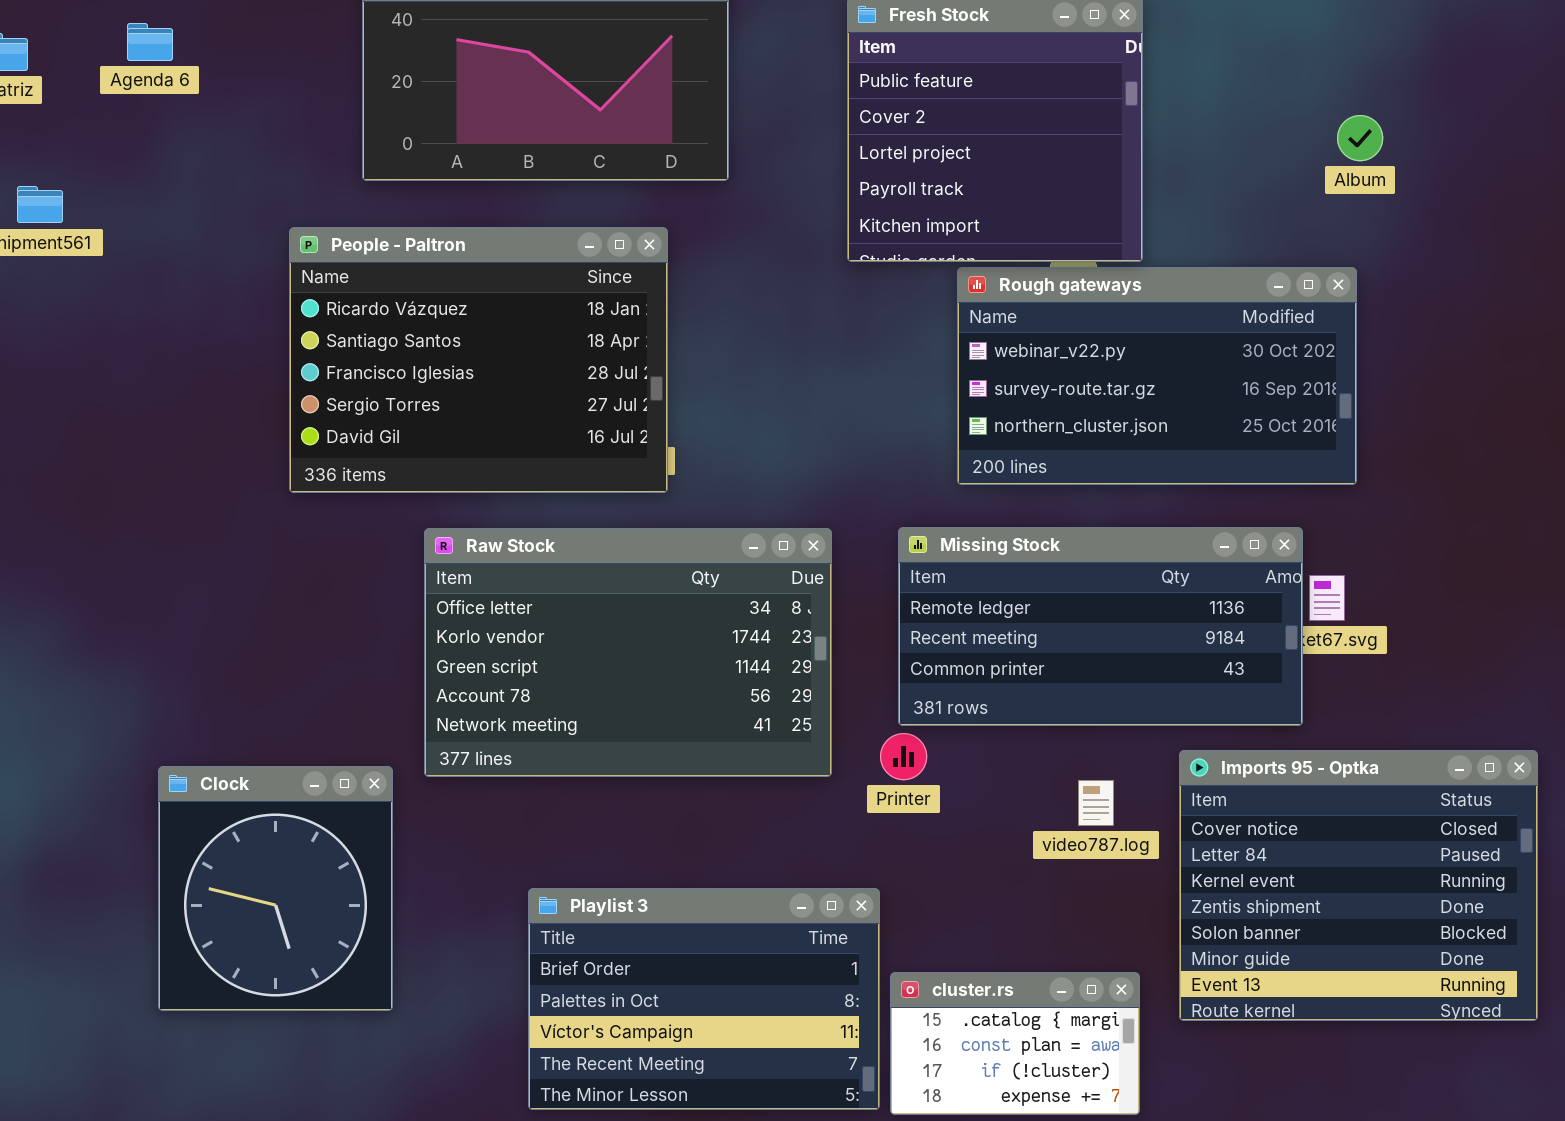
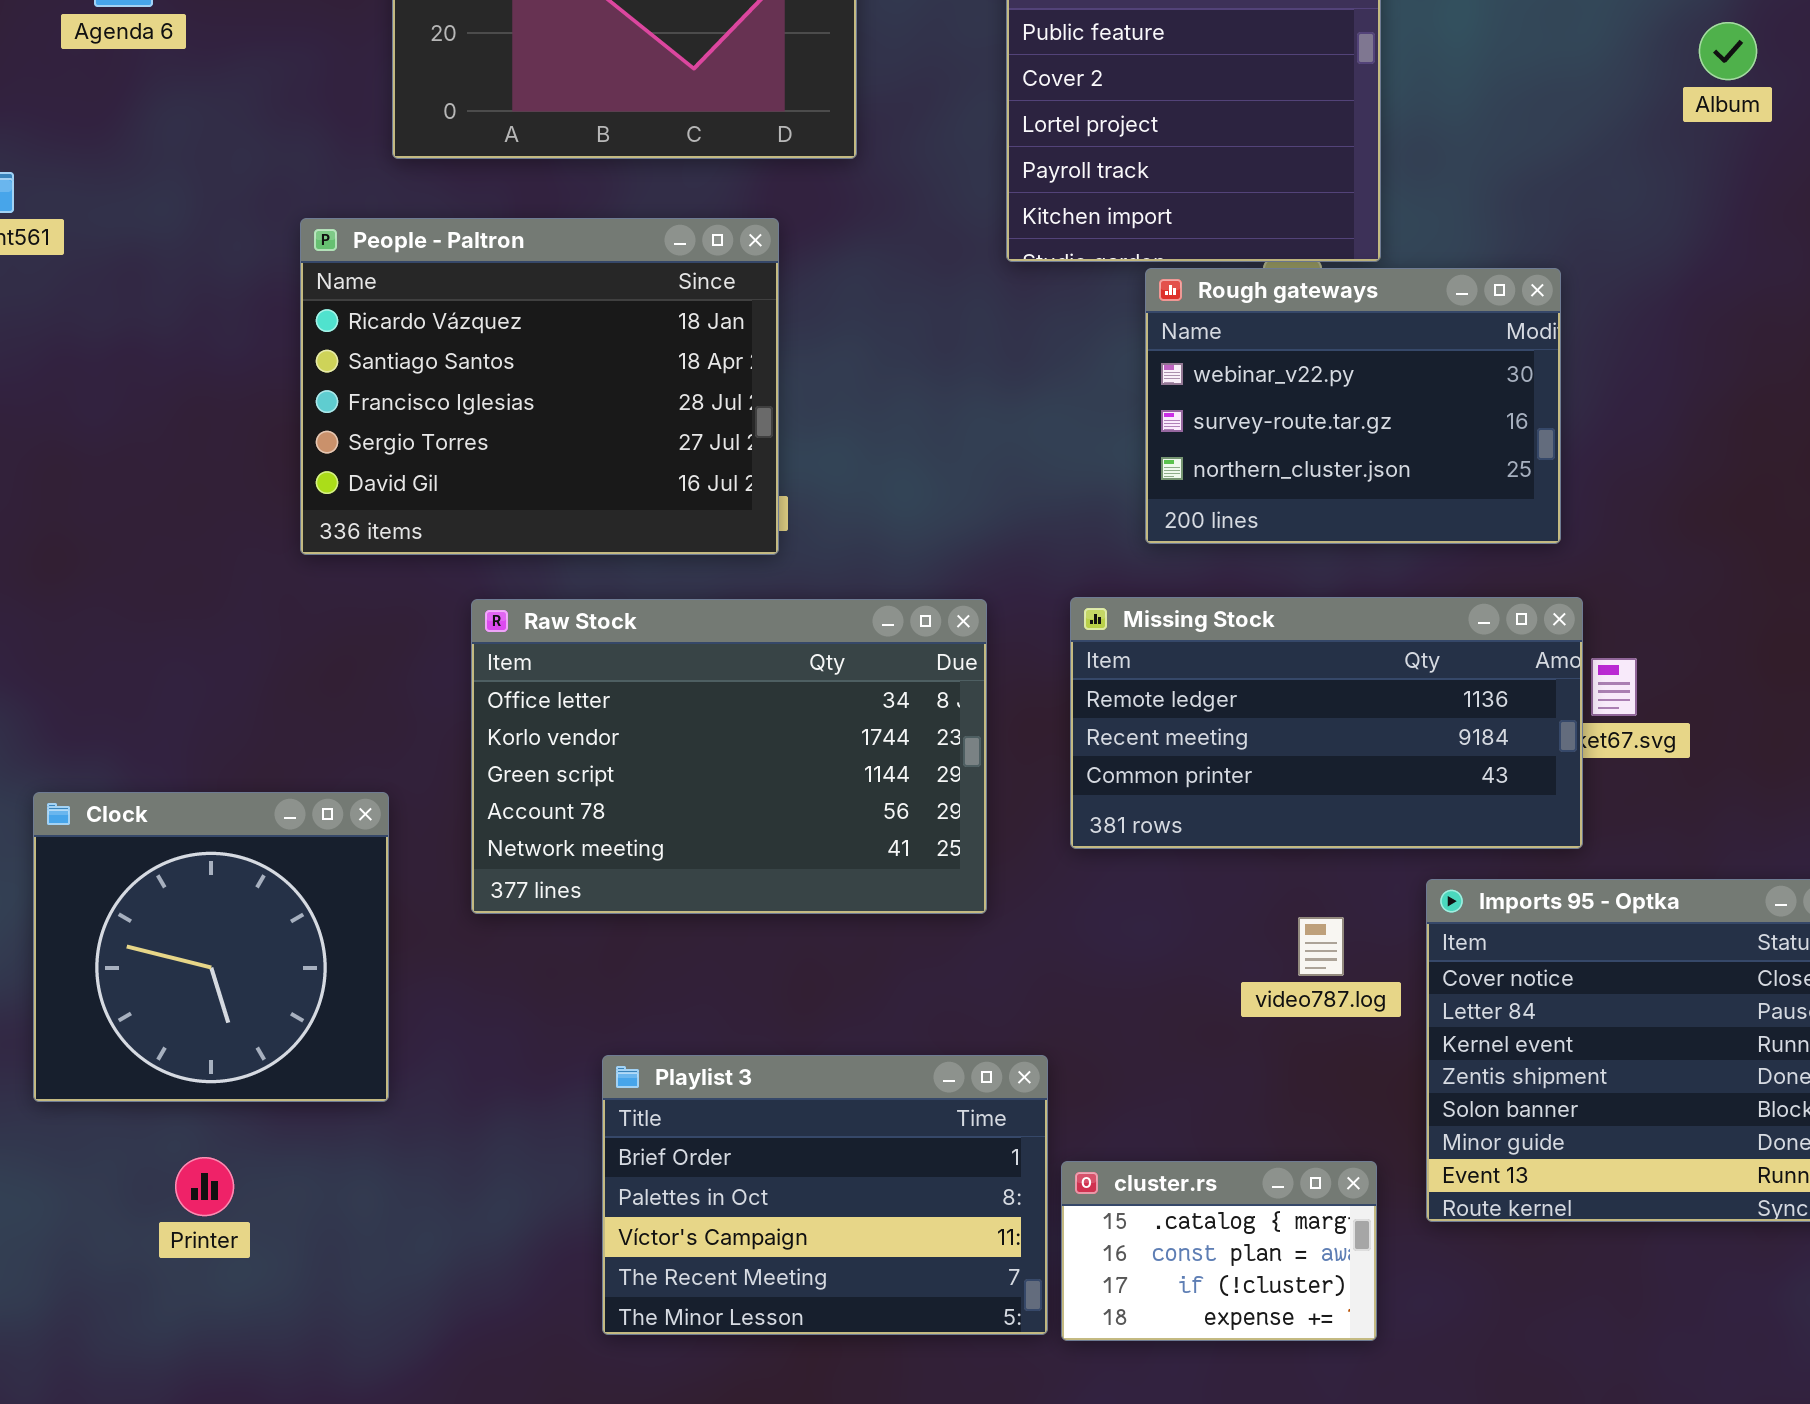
Album: [1337,115,1383,161] -> [1699,22,1757,80], moved
Rough gateways: [957,267,1357,485] -> [1145,268,1561,544], resized
Printer: [880,733,927,780] -> [175,1157,234,1216], moved
Clock: [158,766,393,1011] -> [33,792,389,1102], moved, resized

